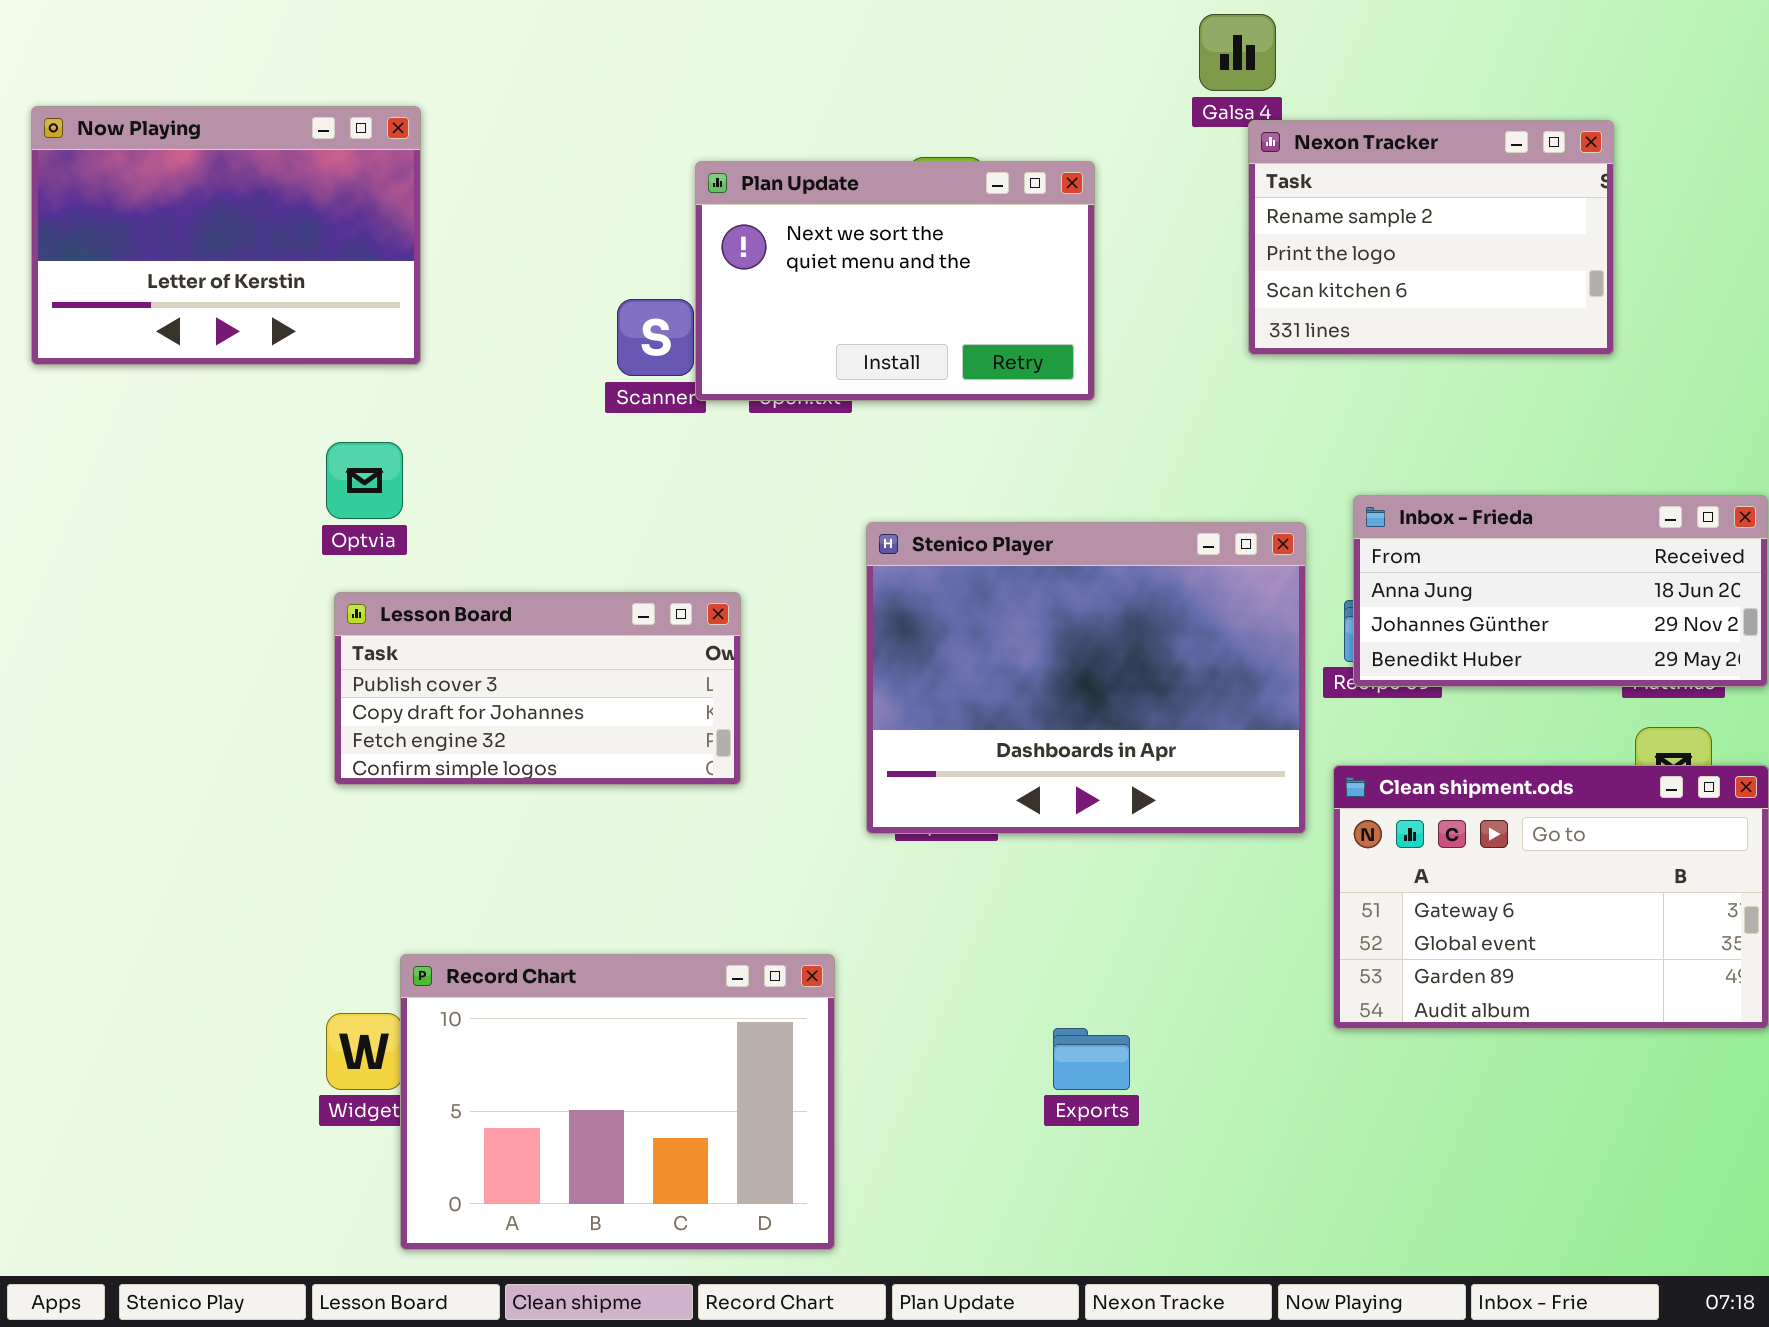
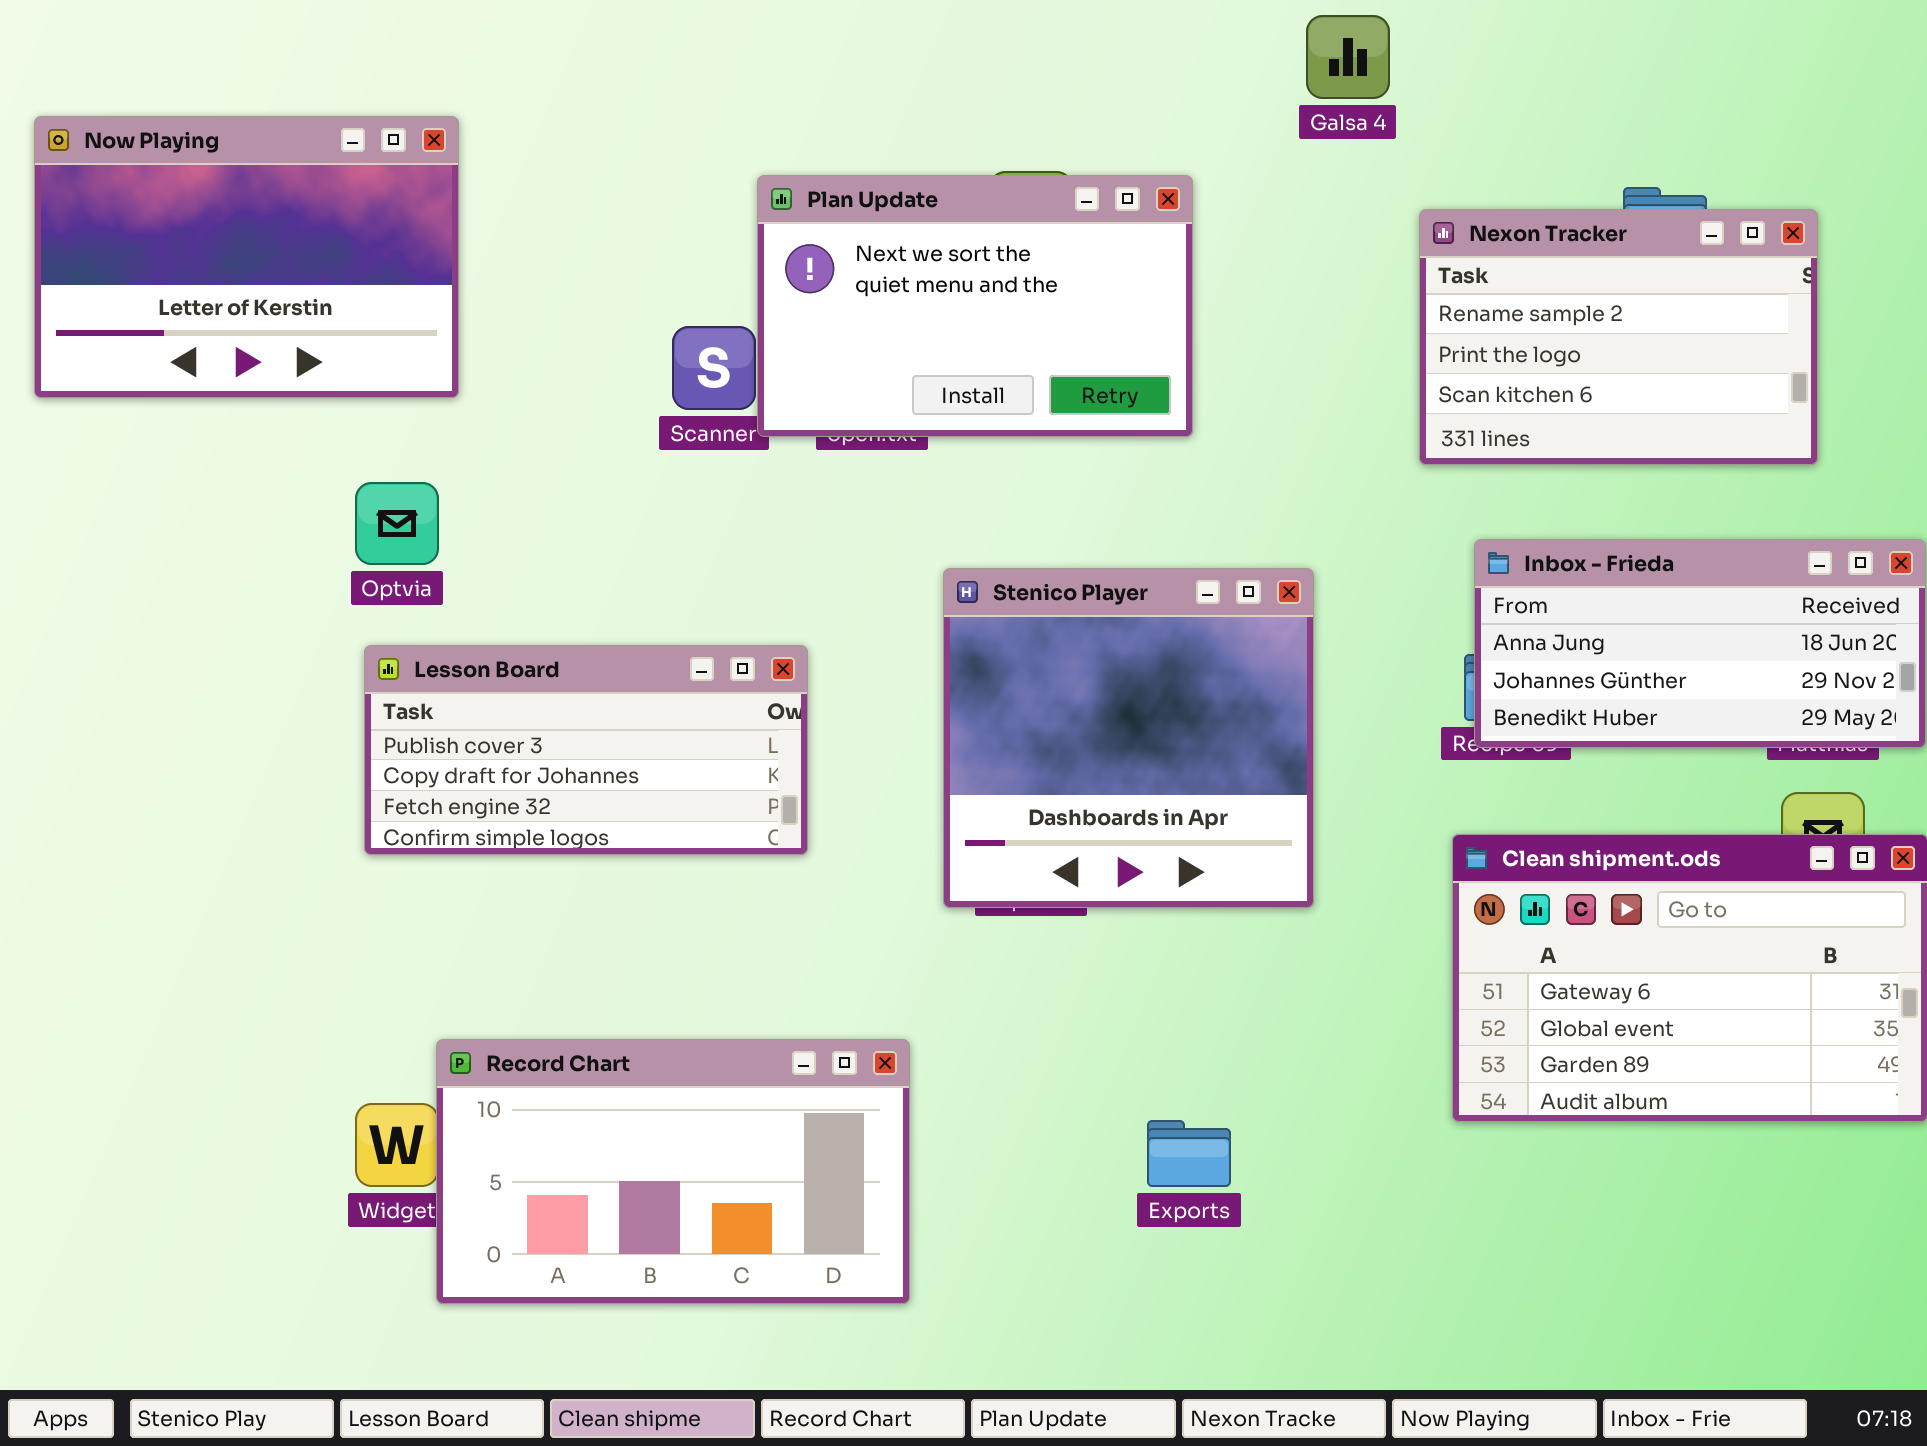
Nexon Tracker: [1248,120,1614,355] -> [1419,209,1818,465], moved
Stenico Player: [866,522,1306,834] -> [943,568,1314,908], resized
Record Chart: [400,954,835,1250] -> [436,1039,910,1304], resized

